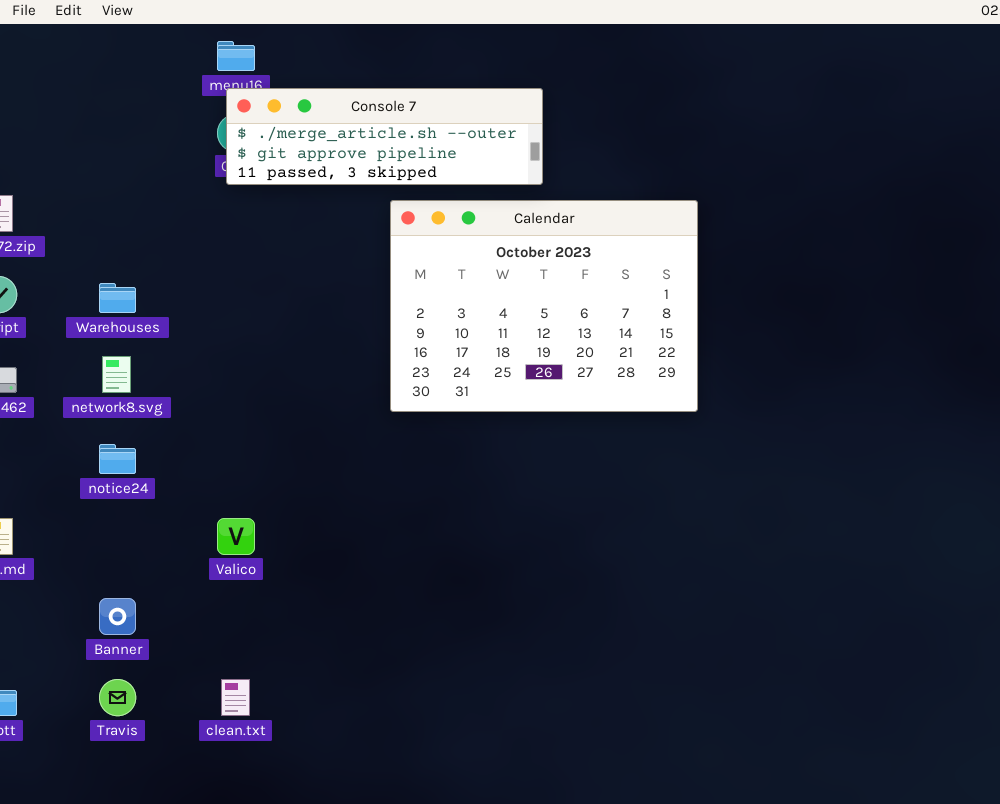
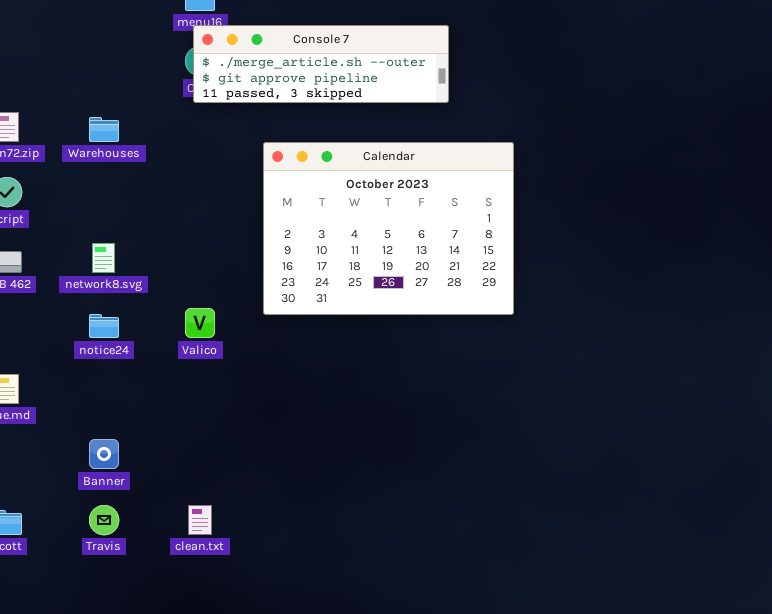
Calendar: [390,200,698,412] -> [263,142,514,315], moved
Warehouses: [99,283,136,313] -> [89,117,119,142], moved
Valico: [217,518,255,555] -> [185,308,215,338], moved

